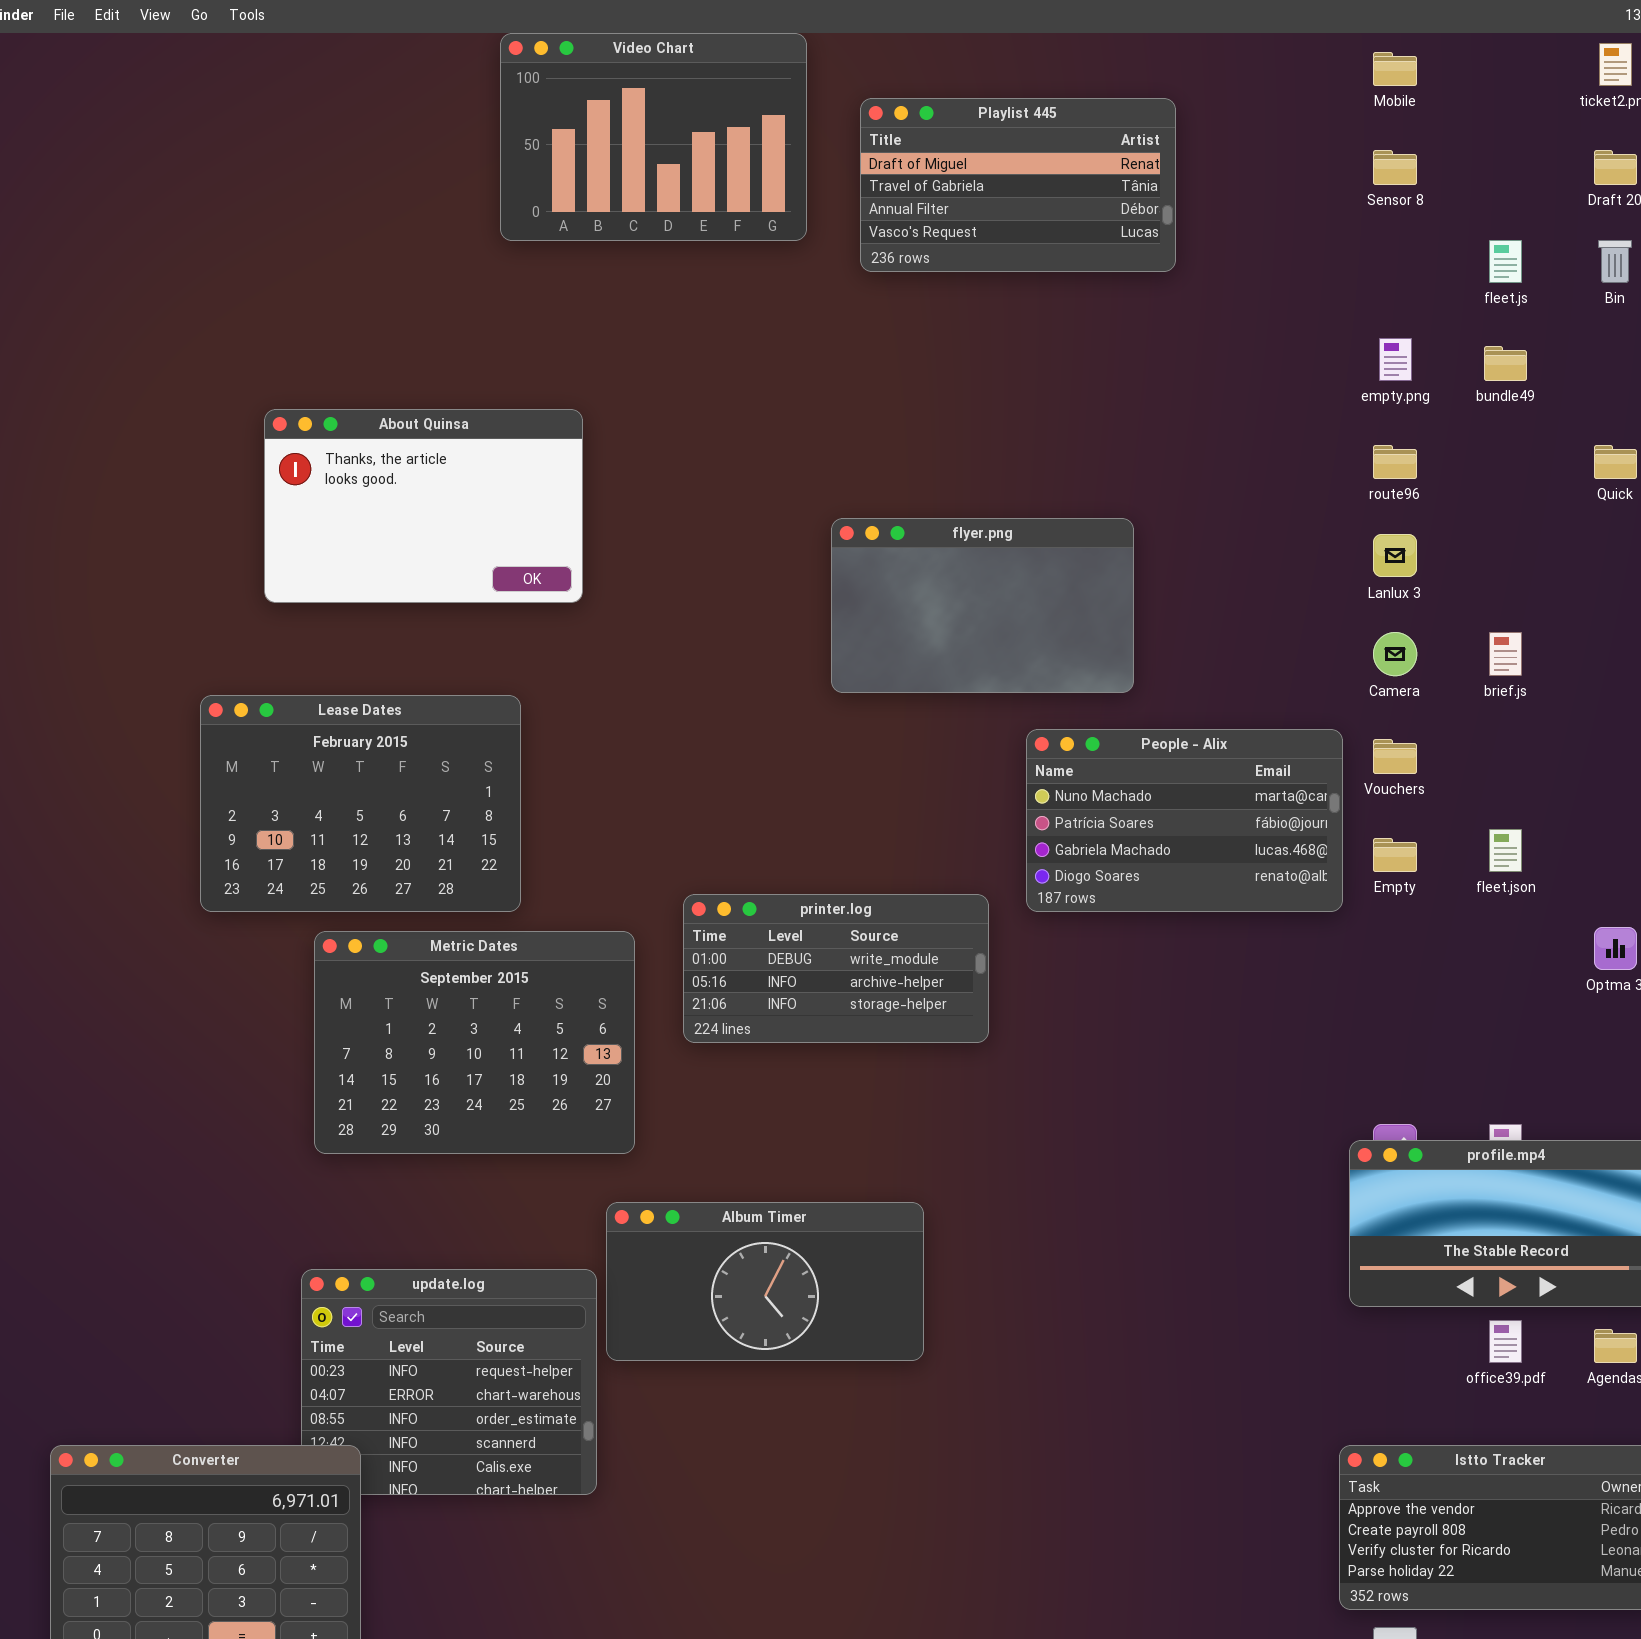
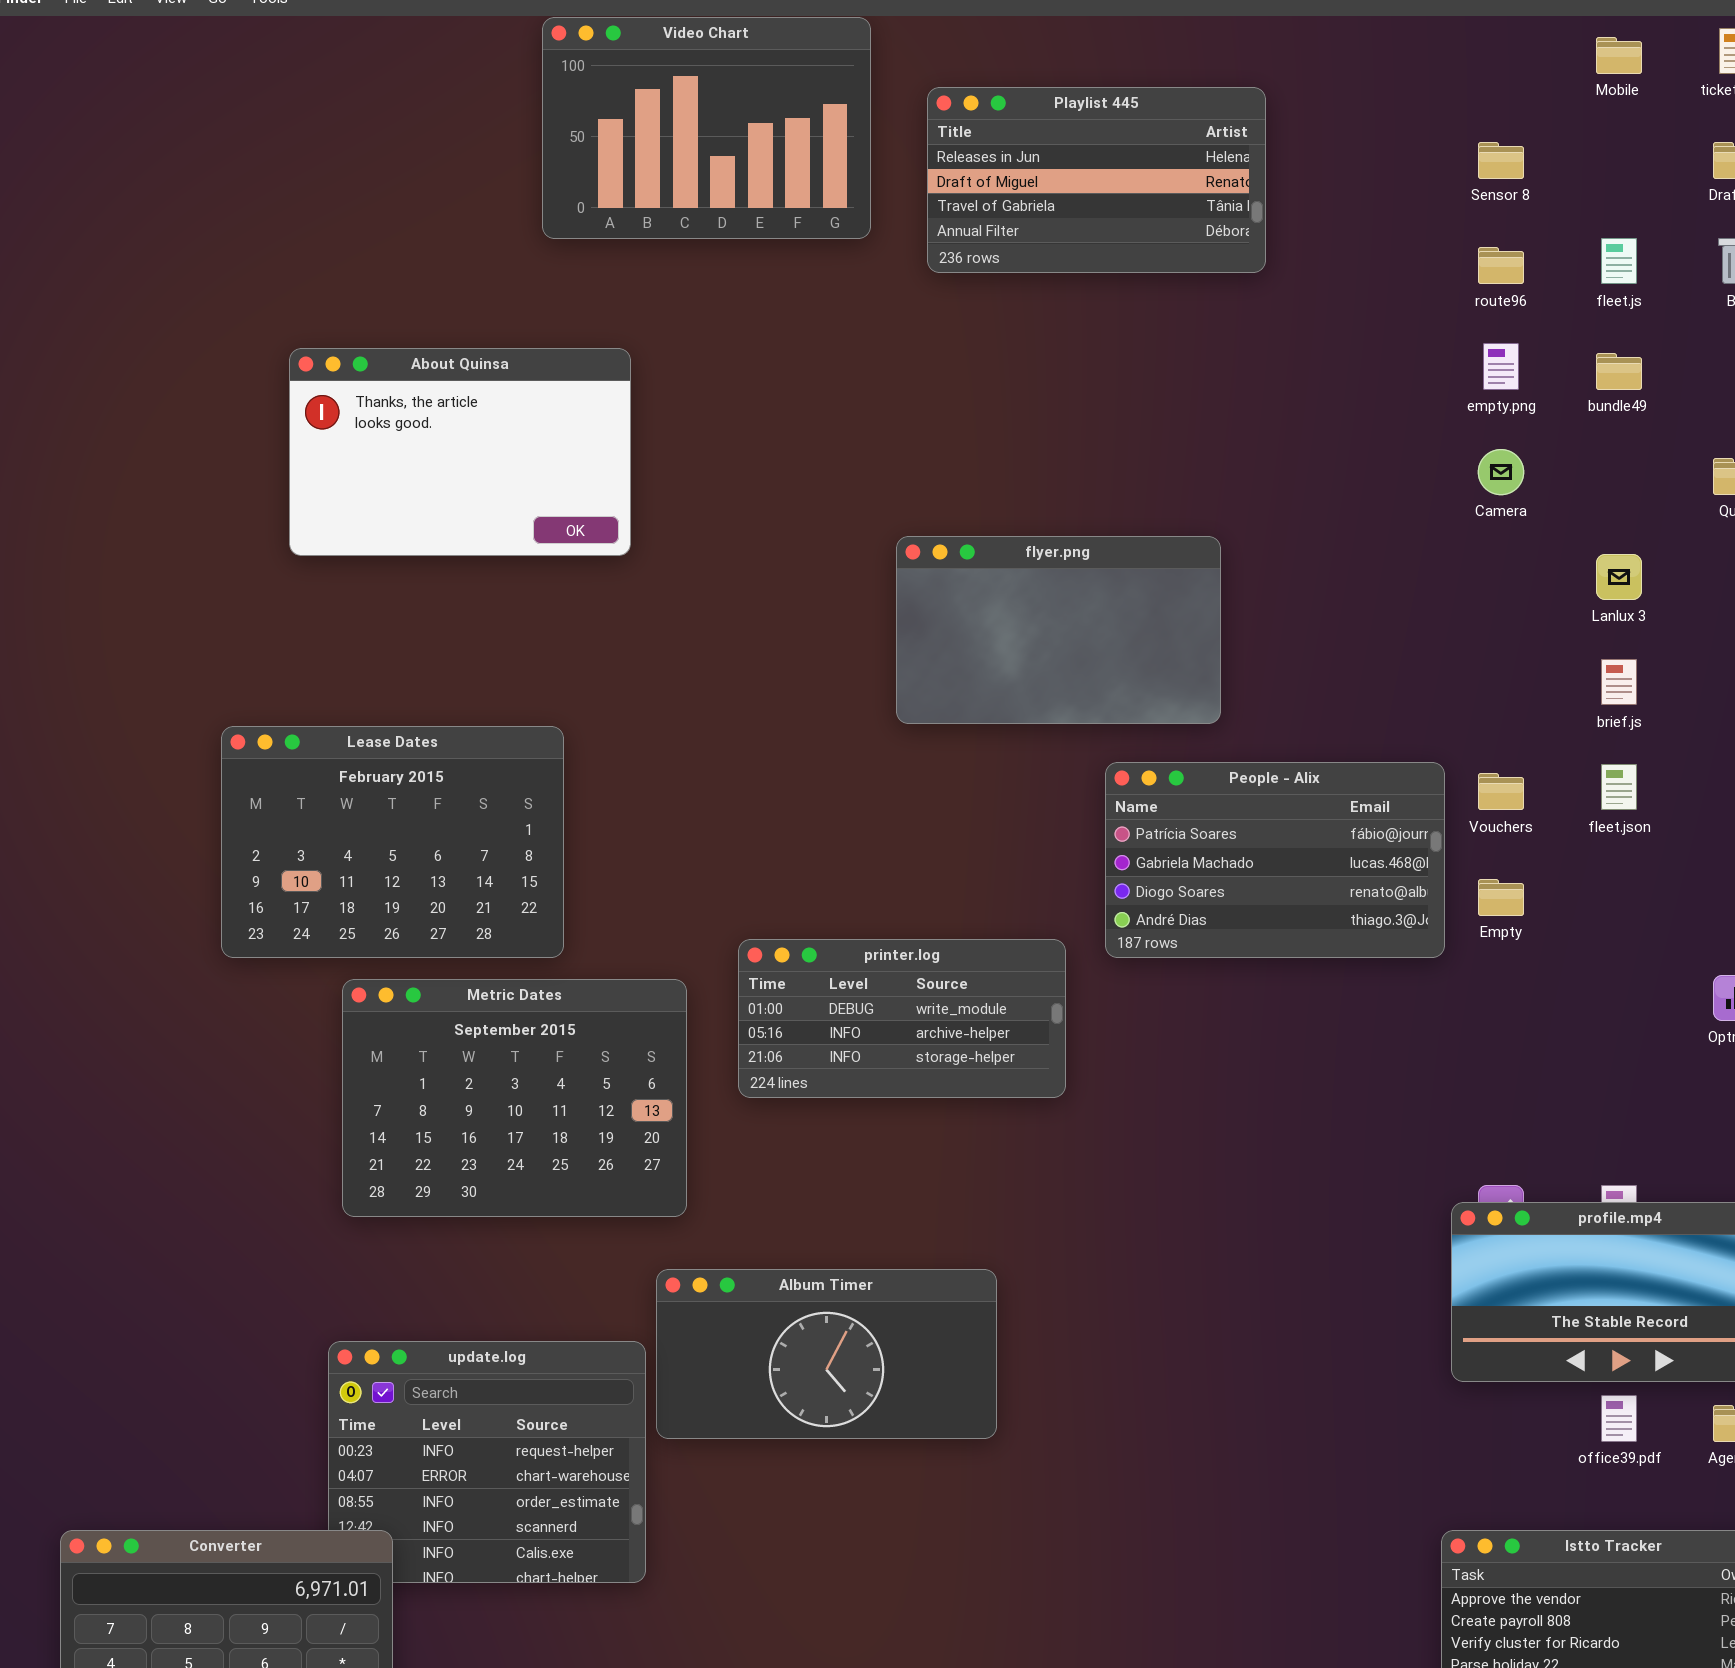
Mobile: [1373,52,1417,86] -> [1596,37,1642,74], moved
Playlist 445: [860,98,1176,272] -> [927,87,1266,273], scrolled up 1 row
About Quinsa: [264,409,583,603] -> [289,348,631,556], moved
route96: [1373,445,1417,479] -> [1478,247,1524,284], moved
Lanlux 3: [1373,534,1417,577] -> [1596,554,1642,600], moved
Camera: [1373,632,1417,676] -> [1478,449,1524,495], moved
People - Alix: [1026,729,1343,912] -> [1105,762,1445,958], scrolled down 1 row
fleet.json: [1489,829,1522,872] -> [1601,764,1637,810], moved

